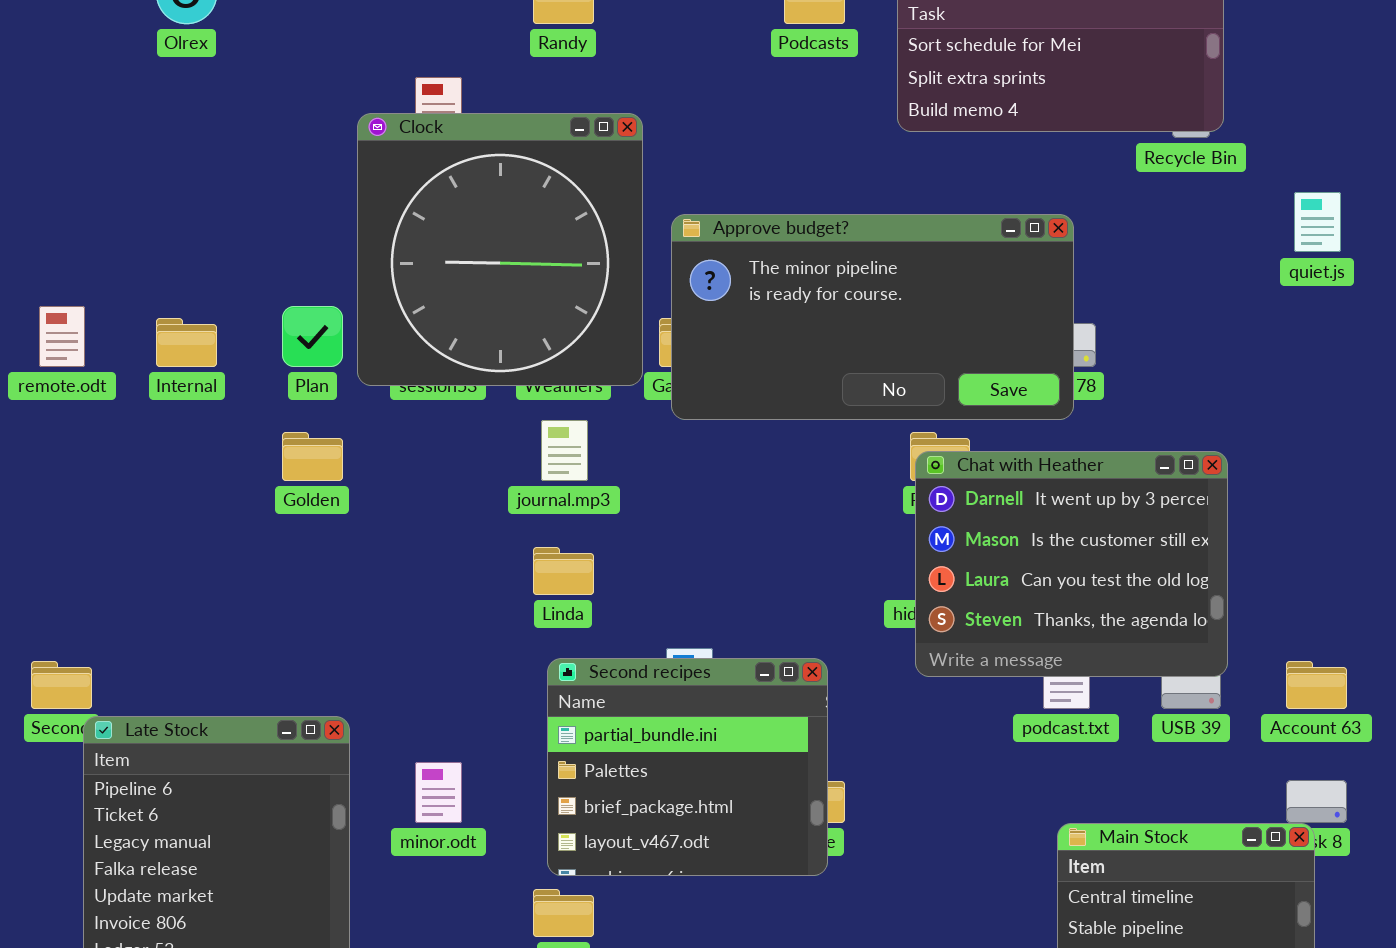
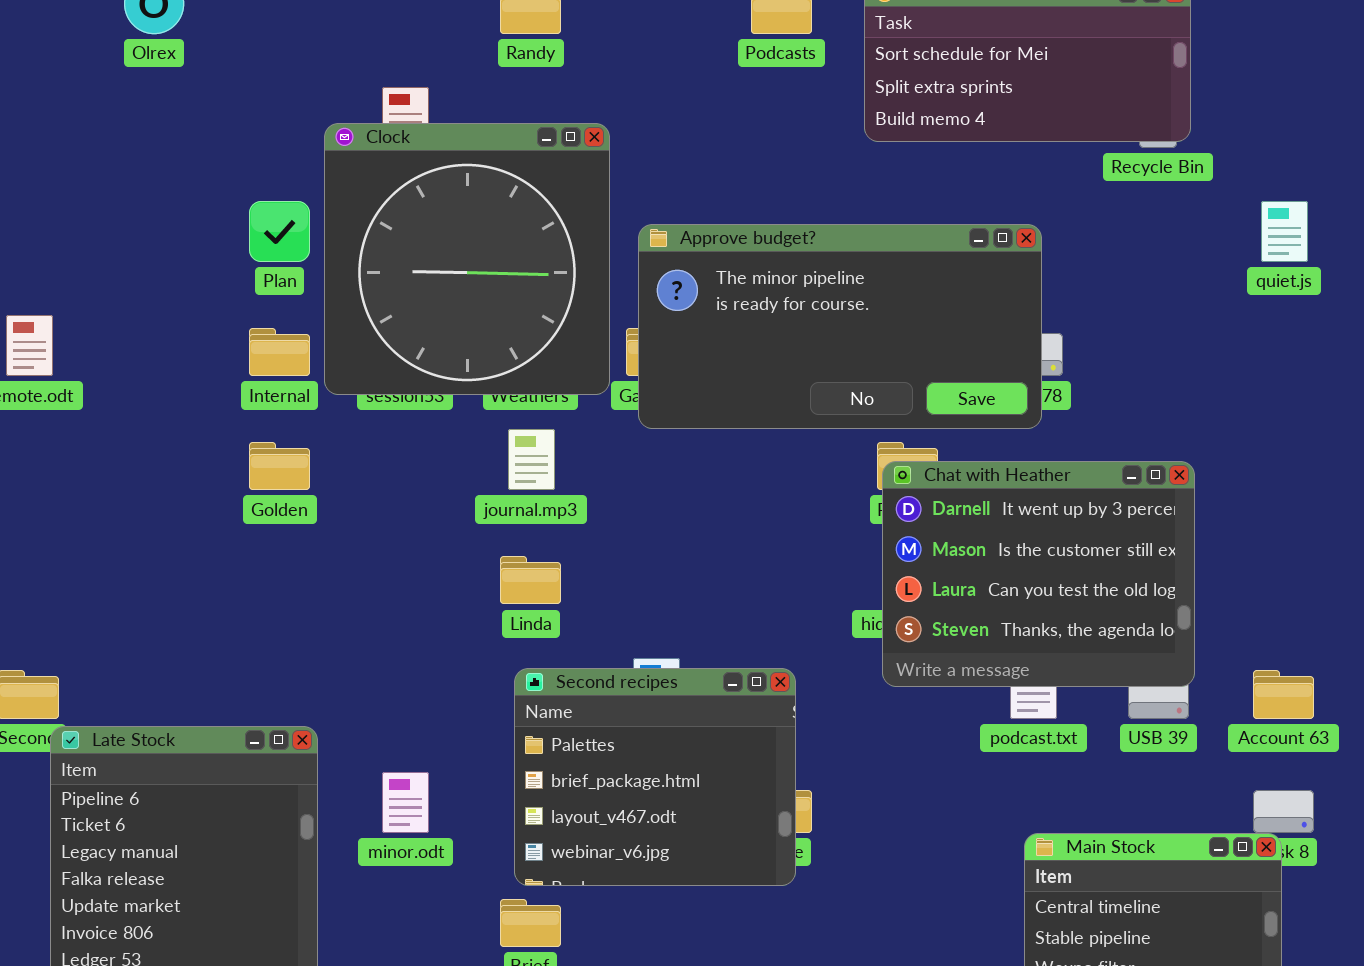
Plan: [282,306,343,367] -> [249,201,310,262], moved
Internal: [156,318,217,367] -> [249,328,310,376], moved
Second recipes: [547,658,828,876] -> [514,668,796,886], scrolled down 1 row

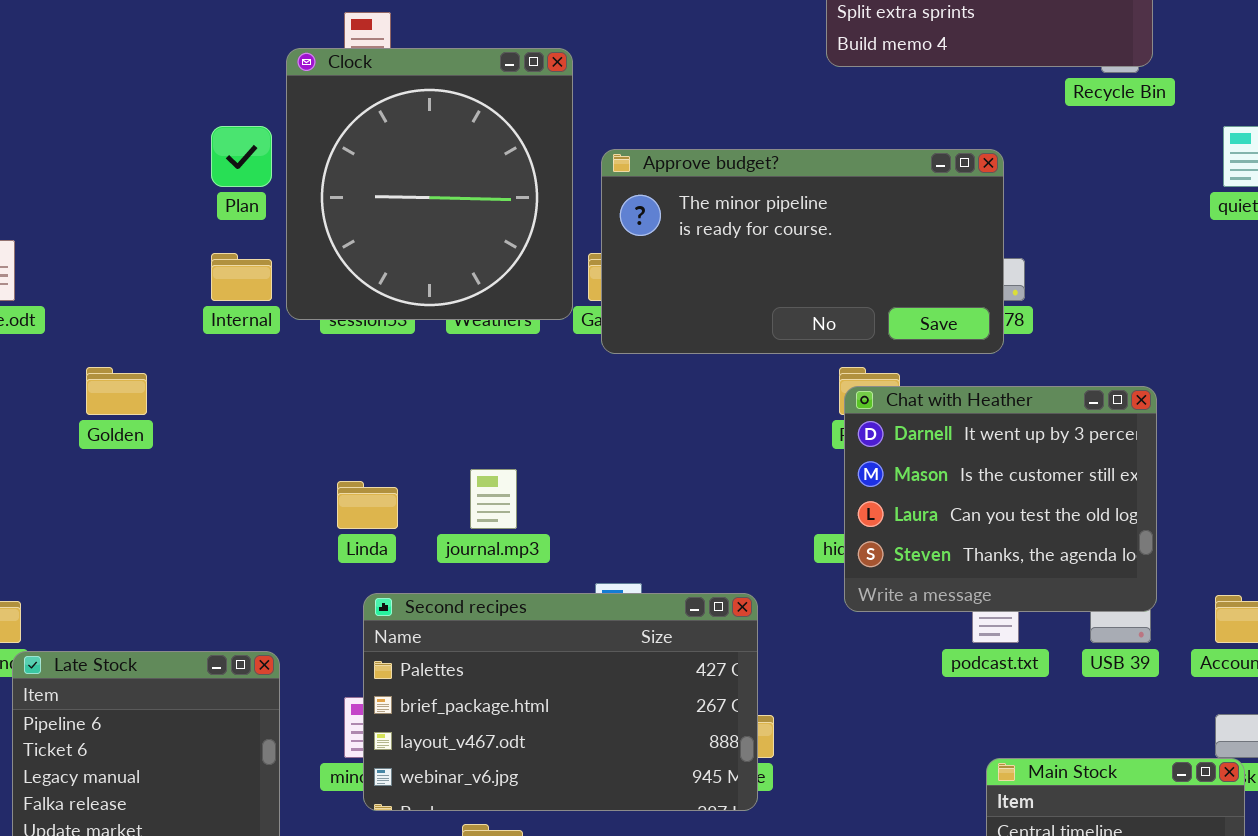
journal.mp3: [508,429,555,490] -> [470,469,517,529], moved
Golden: [249,442,310,490] -> [86,367,147,415], moved
Linda: [500,556,561,604] -> [337,481,398,529], moved
Second recipes: [514,668,796,886] -> [363,593,758,811], resized

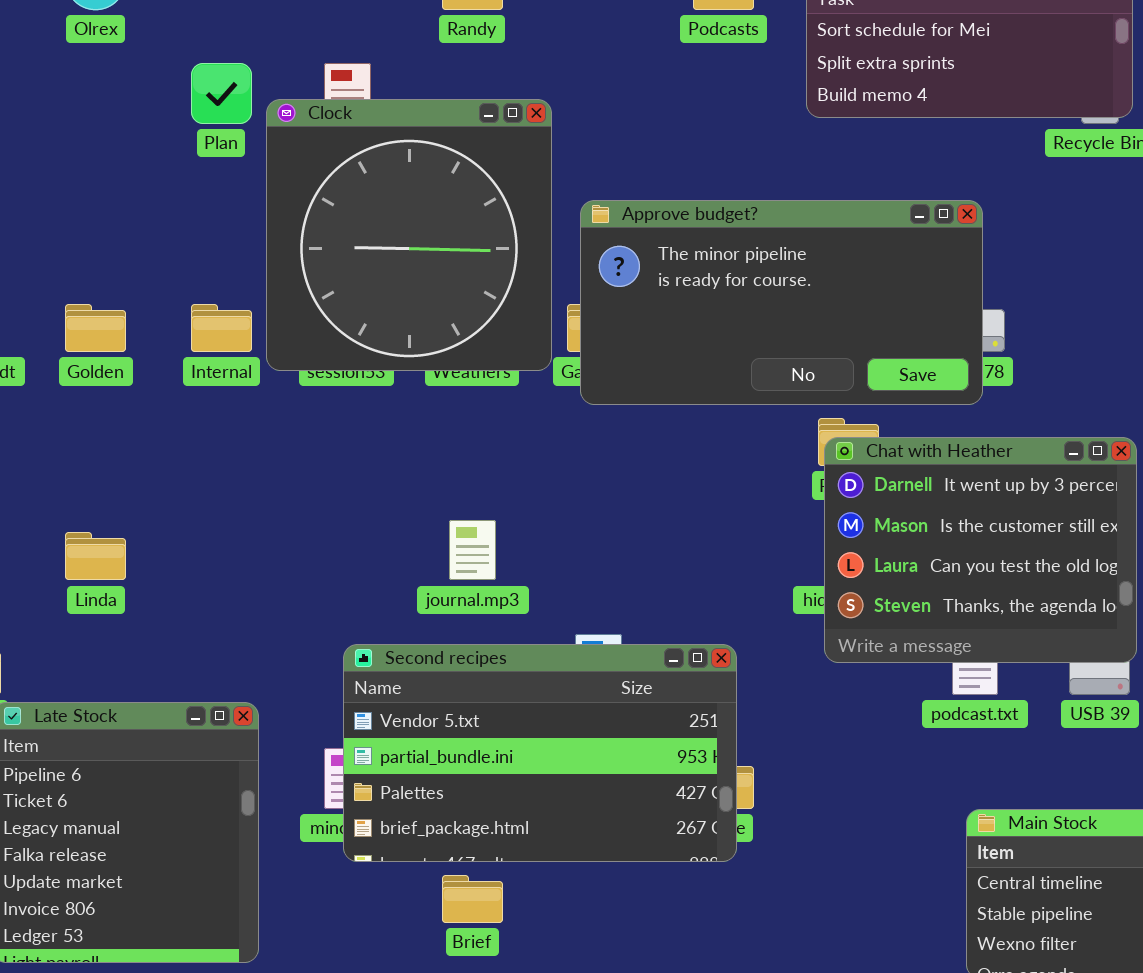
Plan: [211,126,272,187] -> [191,63,252,124], moved
Golden: [86,367,147,415] -> [65,304,126,352], moved
Linda: [337,481,398,529] -> [65,532,126,580], moved
Second recipes: [363,593,758,811] -> [343,644,737,862], scrolled up 2 rows

